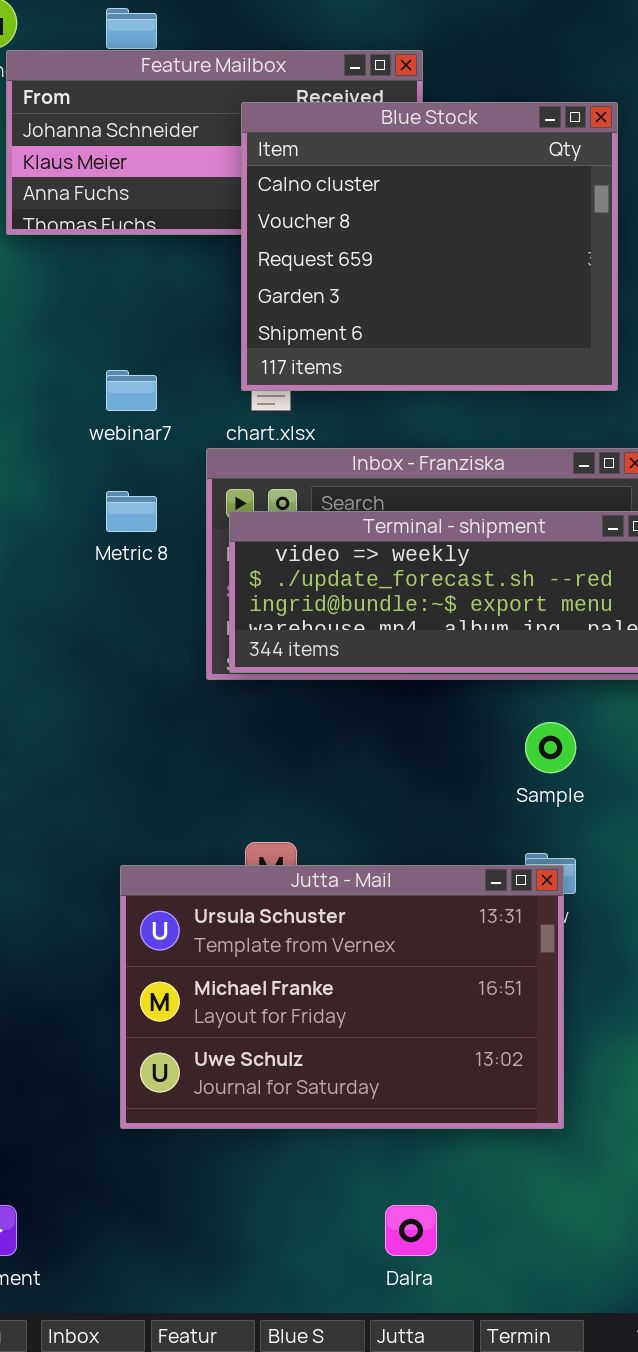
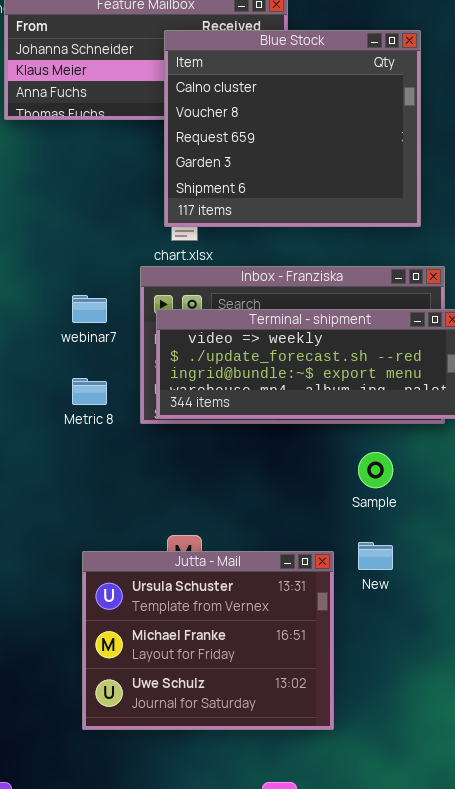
webinar7: [106,370,157,411] -> [72,295,107,323], moved
Metric 8: [106,491,157,532] -> [72,378,107,405], moved
Jutta - Mail: [120,865,564,1129] -> [82,551,334,730], resized

